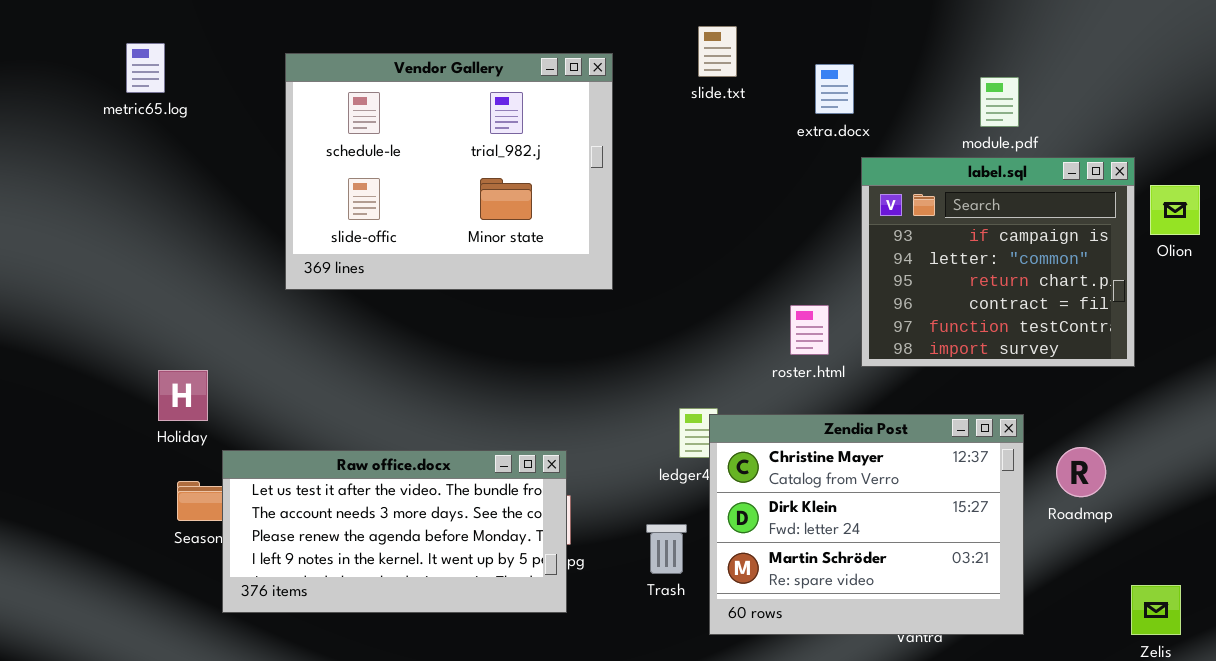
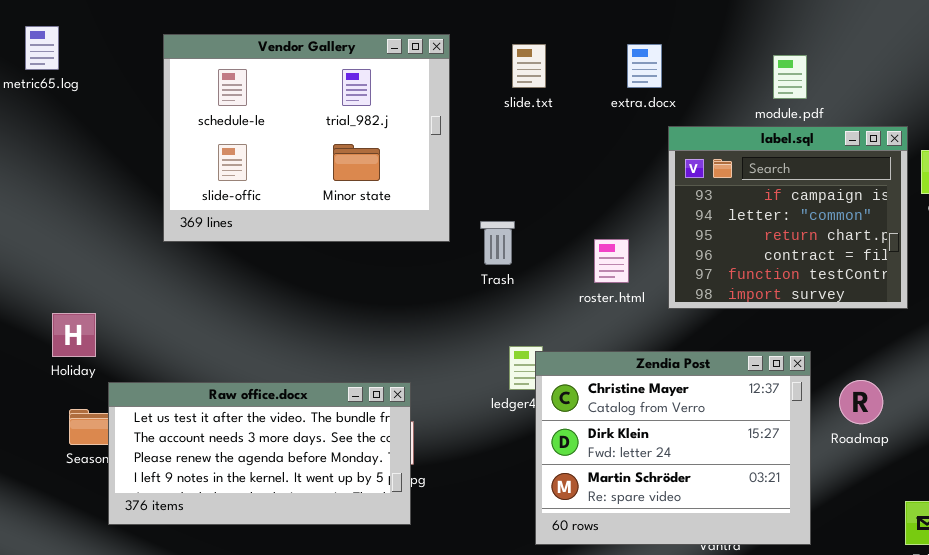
slide.txt: [698,26,737,77] -> [512,44,546,88], moved
roster.html: [790,305,829,355] -> [594,239,629,283], moved
Trash: [646,524,687,574] -> [480,221,515,265], moved

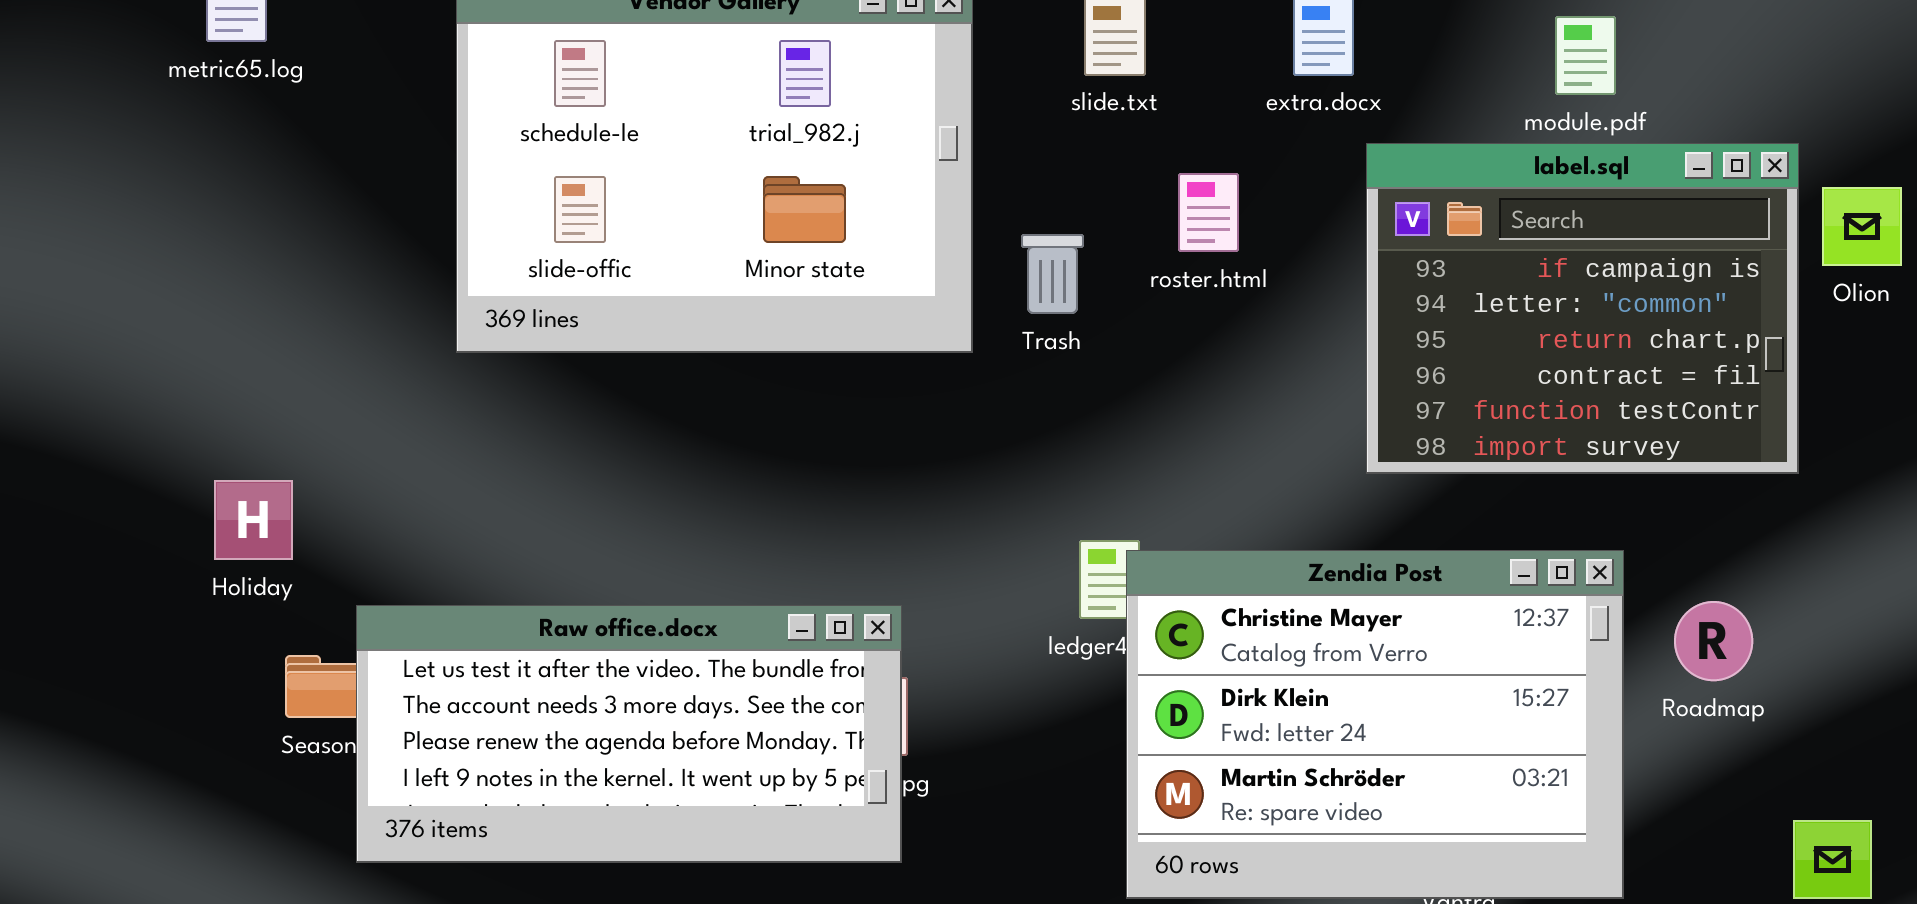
Trash: [480,221,515,265] -> [1021,234,1084,314], moved
roster.html: [594,239,629,283] -> [1178,173,1239,252], moved
Holiday: [52,313,96,357] -> [214,480,293,560], moved

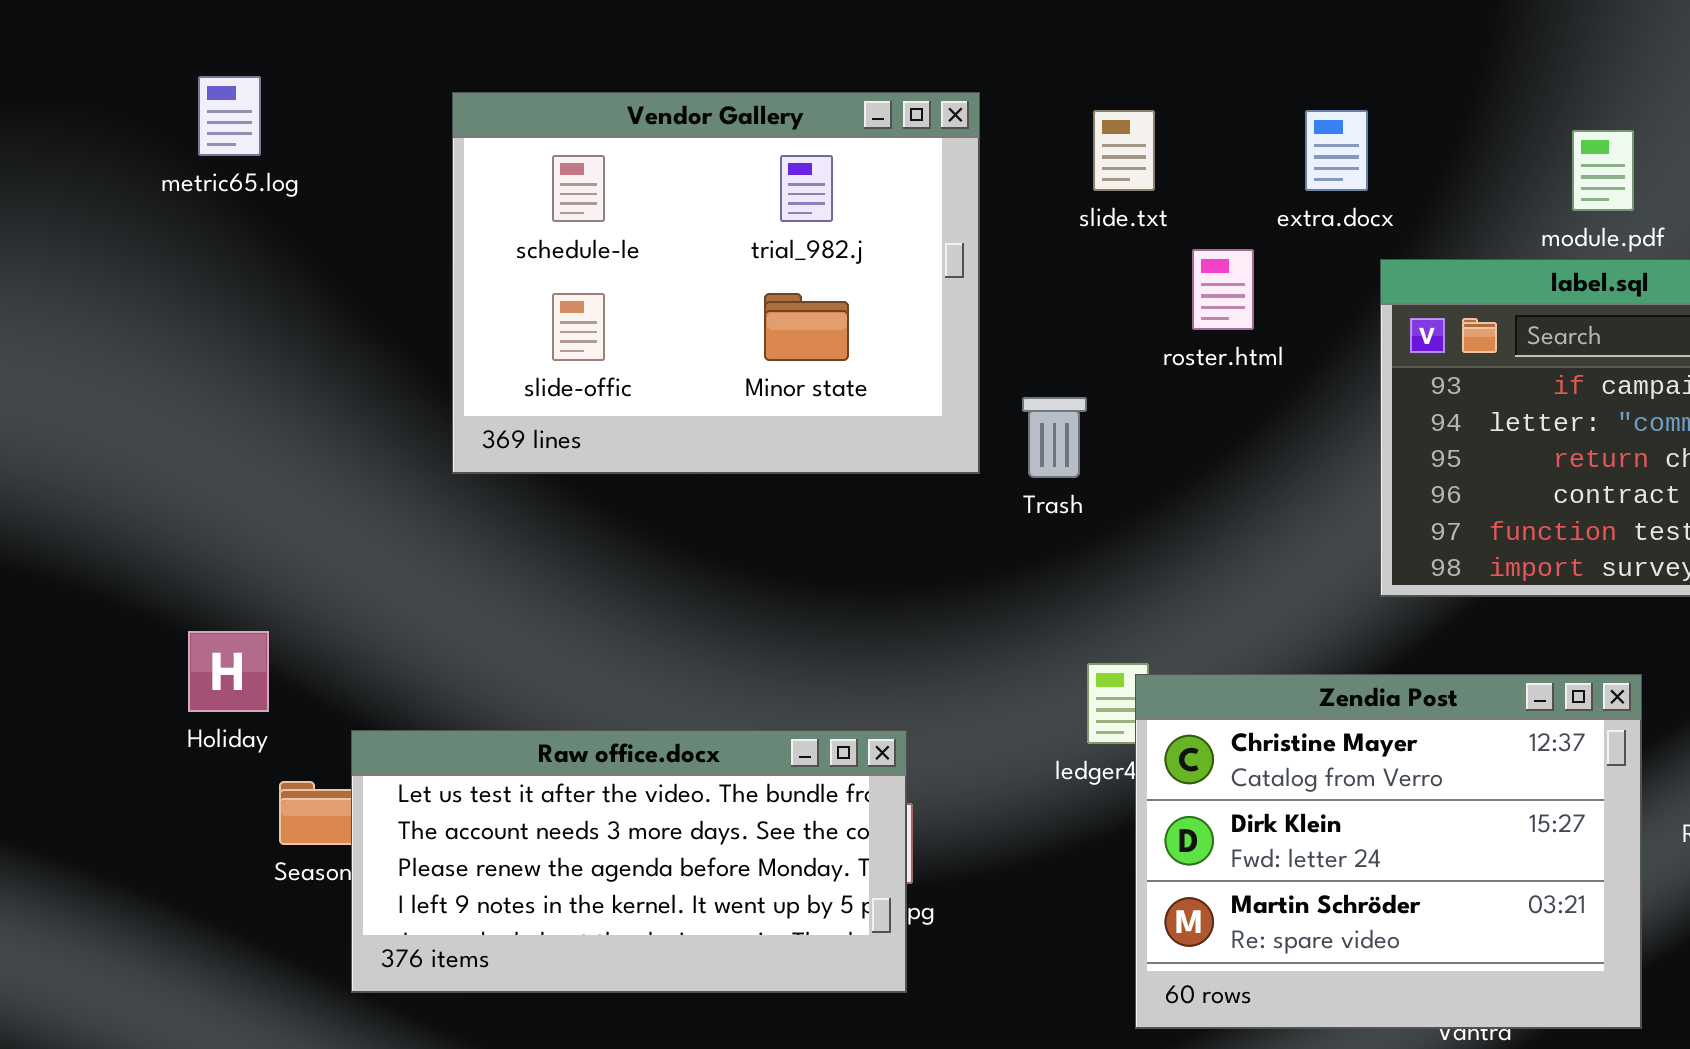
roster.html: [1178,173,1239,252] -> [1192,249,1254,330], moved
Trash: [1021,234,1084,314] -> [1022,397,1087,478], moved
Holiday: [214,480,293,560] -> [188,631,269,712], moved

